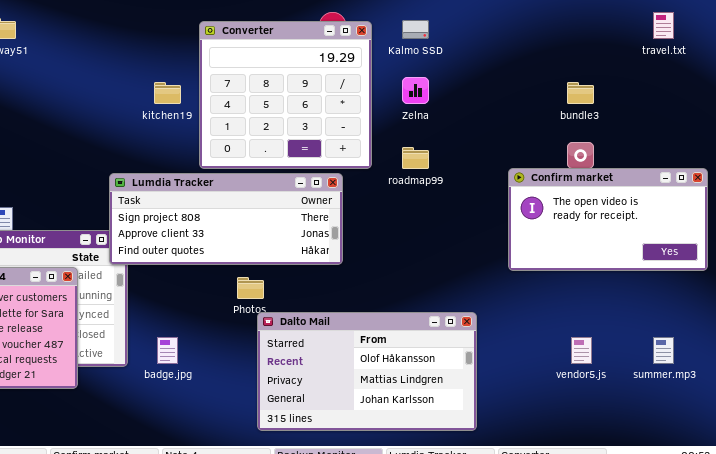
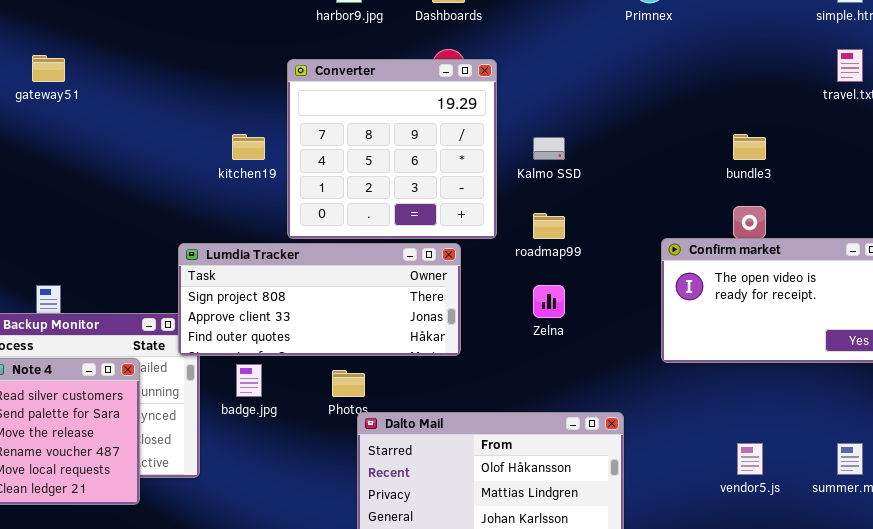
Kalmo SSD: [402,20,429,39] -> [533,137,565,160], moved
Zelna: [402,77,429,104] -> [533,285,565,318], moved
badge.jpg: [157,337,178,364] -> [236,364,262,397], moved

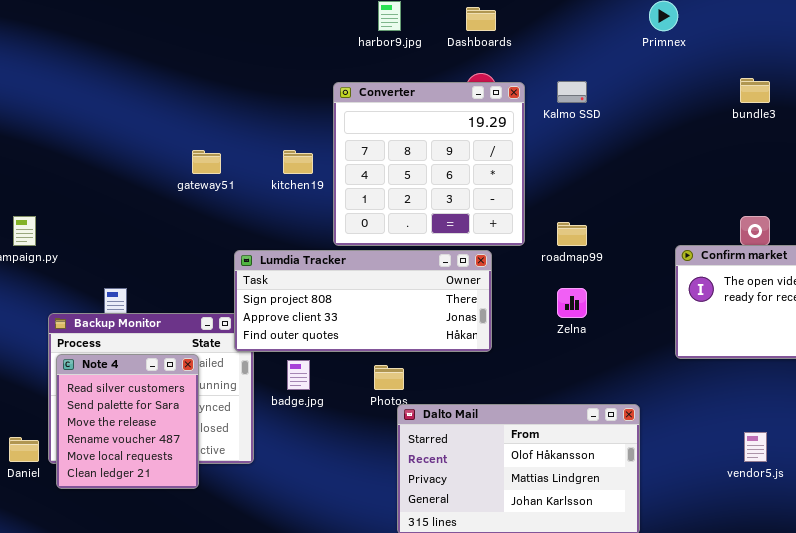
gateway51: [32,55,65,82] -> [192,150,221,174], moved
bundle3: [733,134,766,160] -> [740,78,770,103], moved
Kalmo SSD: [533,137,565,160] -> [557,81,587,103], moved

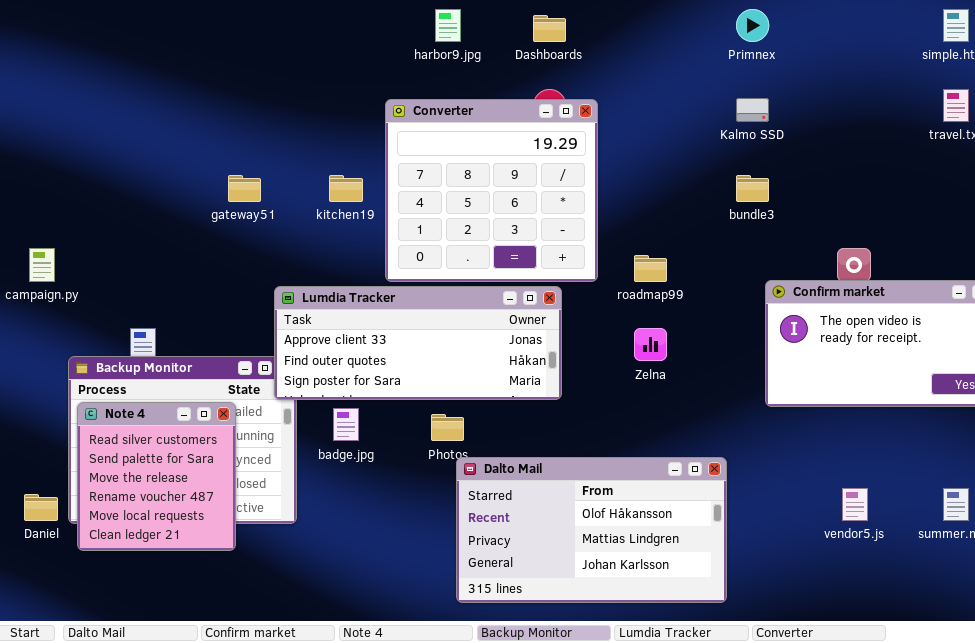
bundle3: [740,78,770,103] -> [736,175,769,202], moved
Kalmo SSD: [557,81,587,103] -> [736,98,769,122], moved
Lumdia Tracker: [234,250,492,352] -> [274,286,562,400], scrolled down 1 row

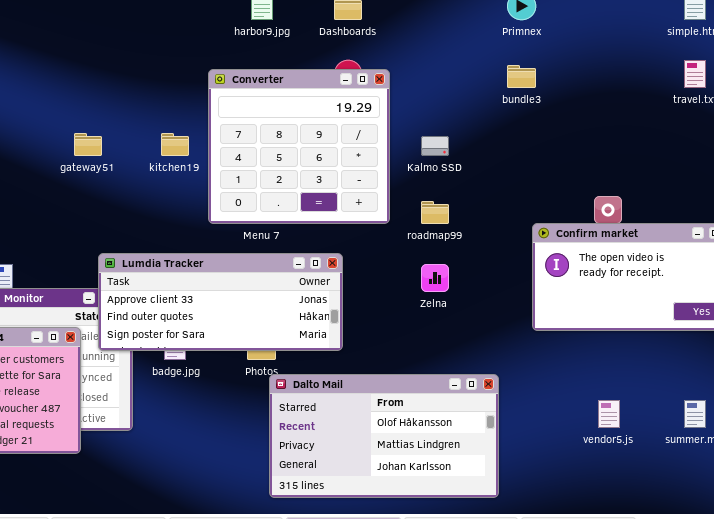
Kalmo SSD: [736,98,769,122] -> [421,136,449,156], moved
bundle3: [736,175,769,202] -> [507,65,536,88], moved
Lumdia Tracker: [274,286,562,400] -> [98,253,343,351], moved

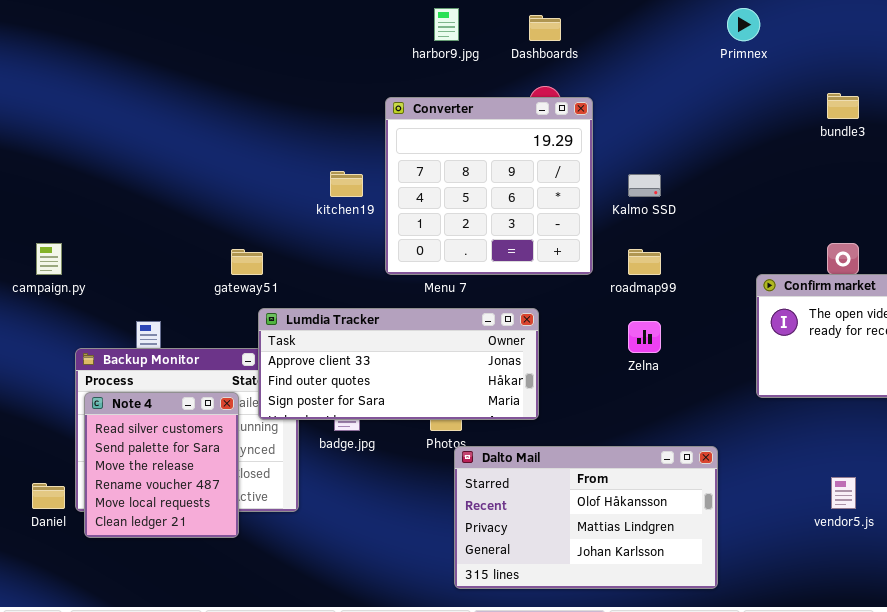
bundle3: [507,65,536,88] -> [827,93,859,119], moved
gateway51: [74,133,102,156] -> [231,249,263,275], moved

